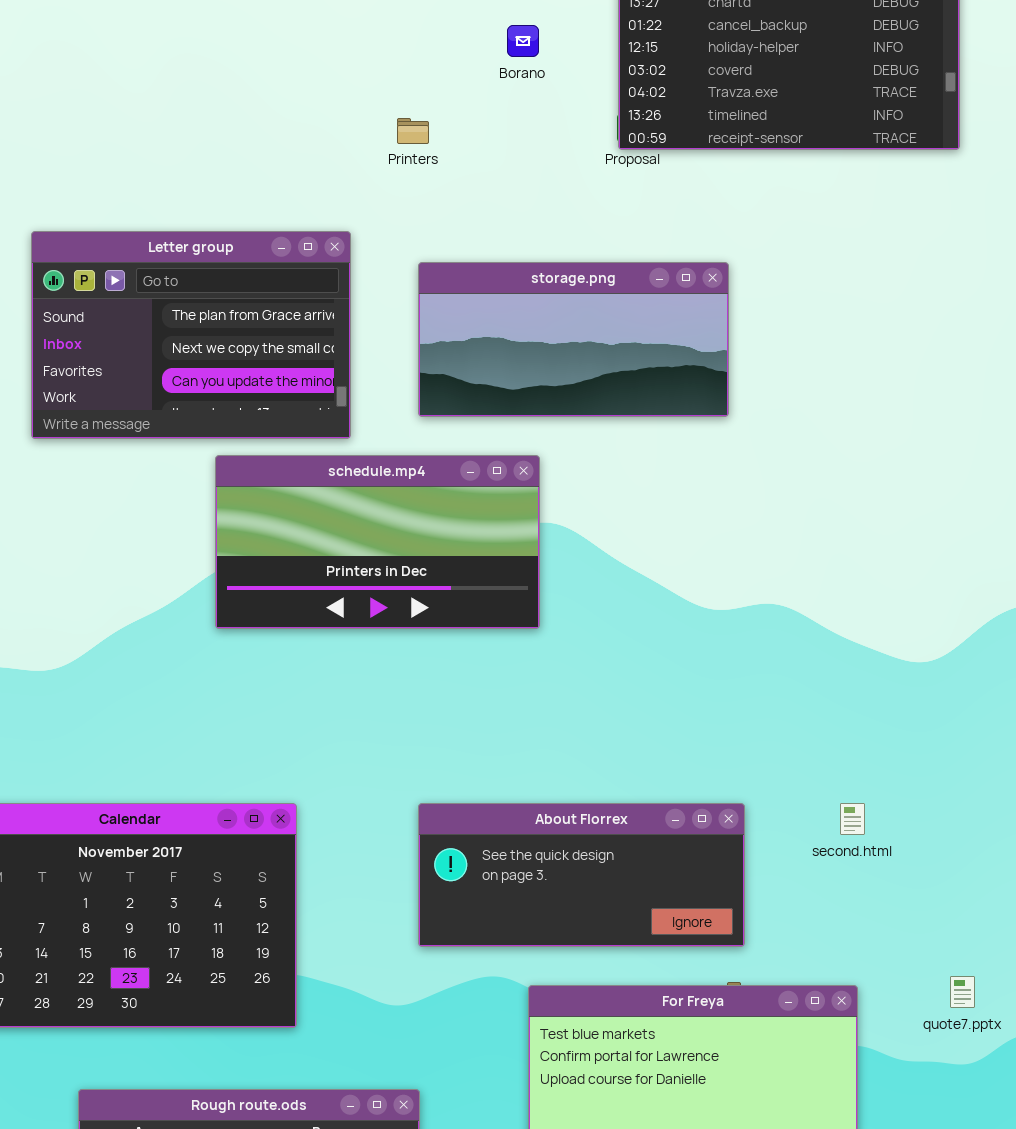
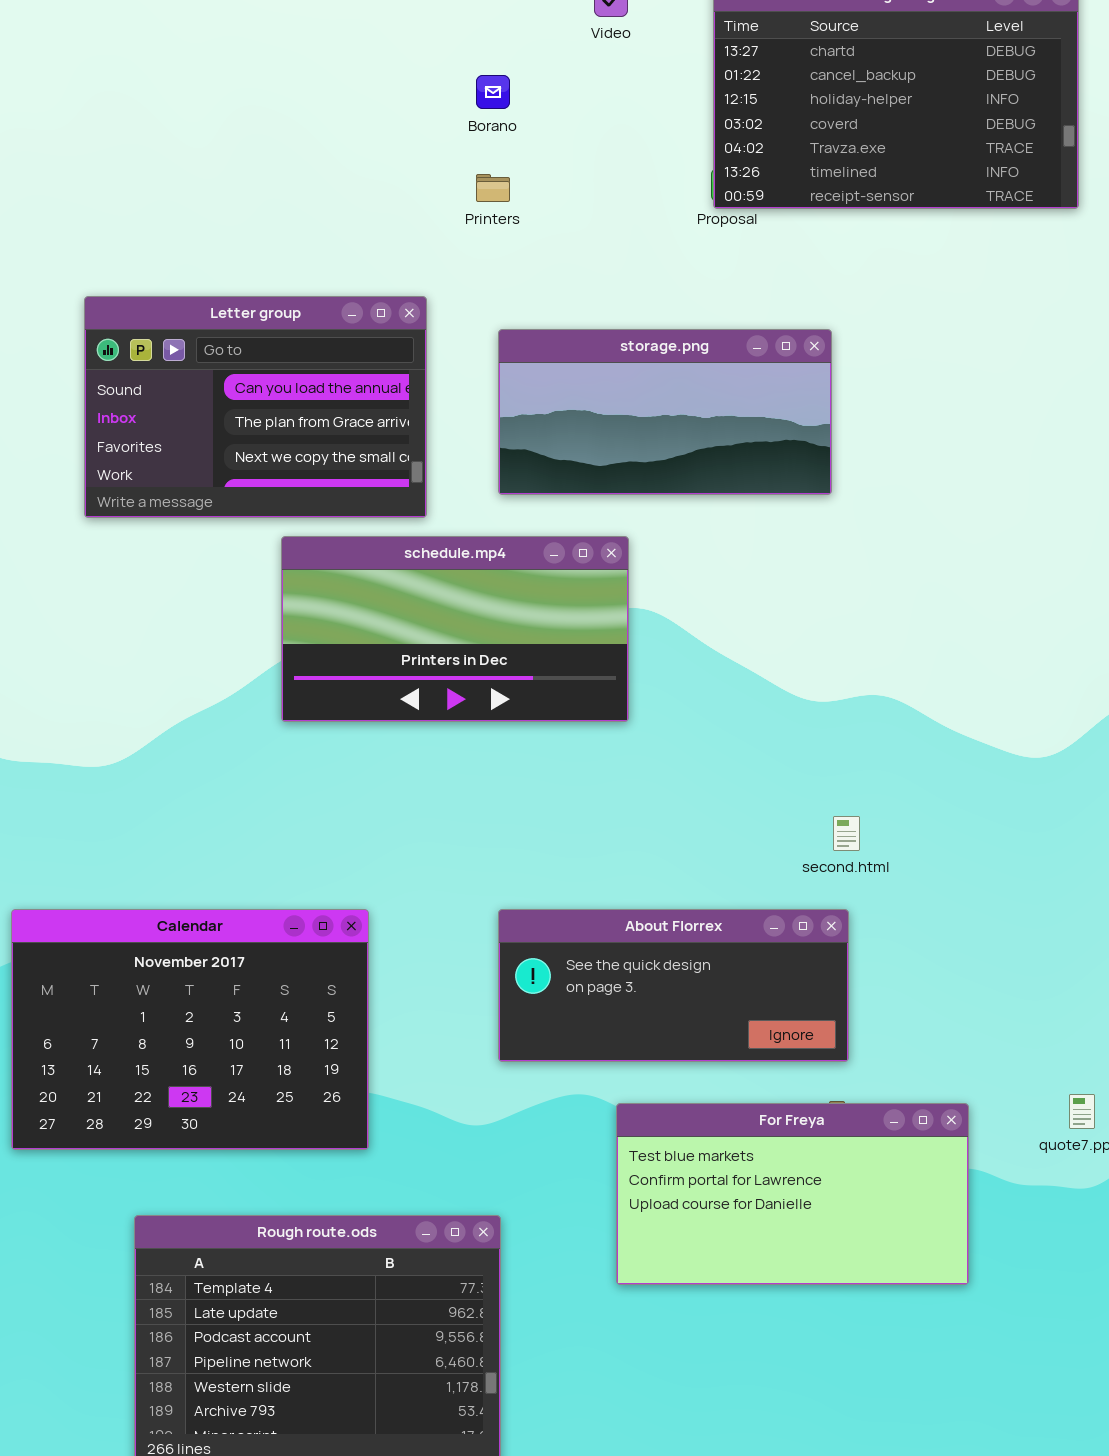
Borano: [507,25,539,57] -> [476,75,510,109], moved
Letter group: [31,231,351,439] -> [84,296,427,518], scrolled up 1 row
second.html: [840,803,865,835] -> [833,816,860,851], moved

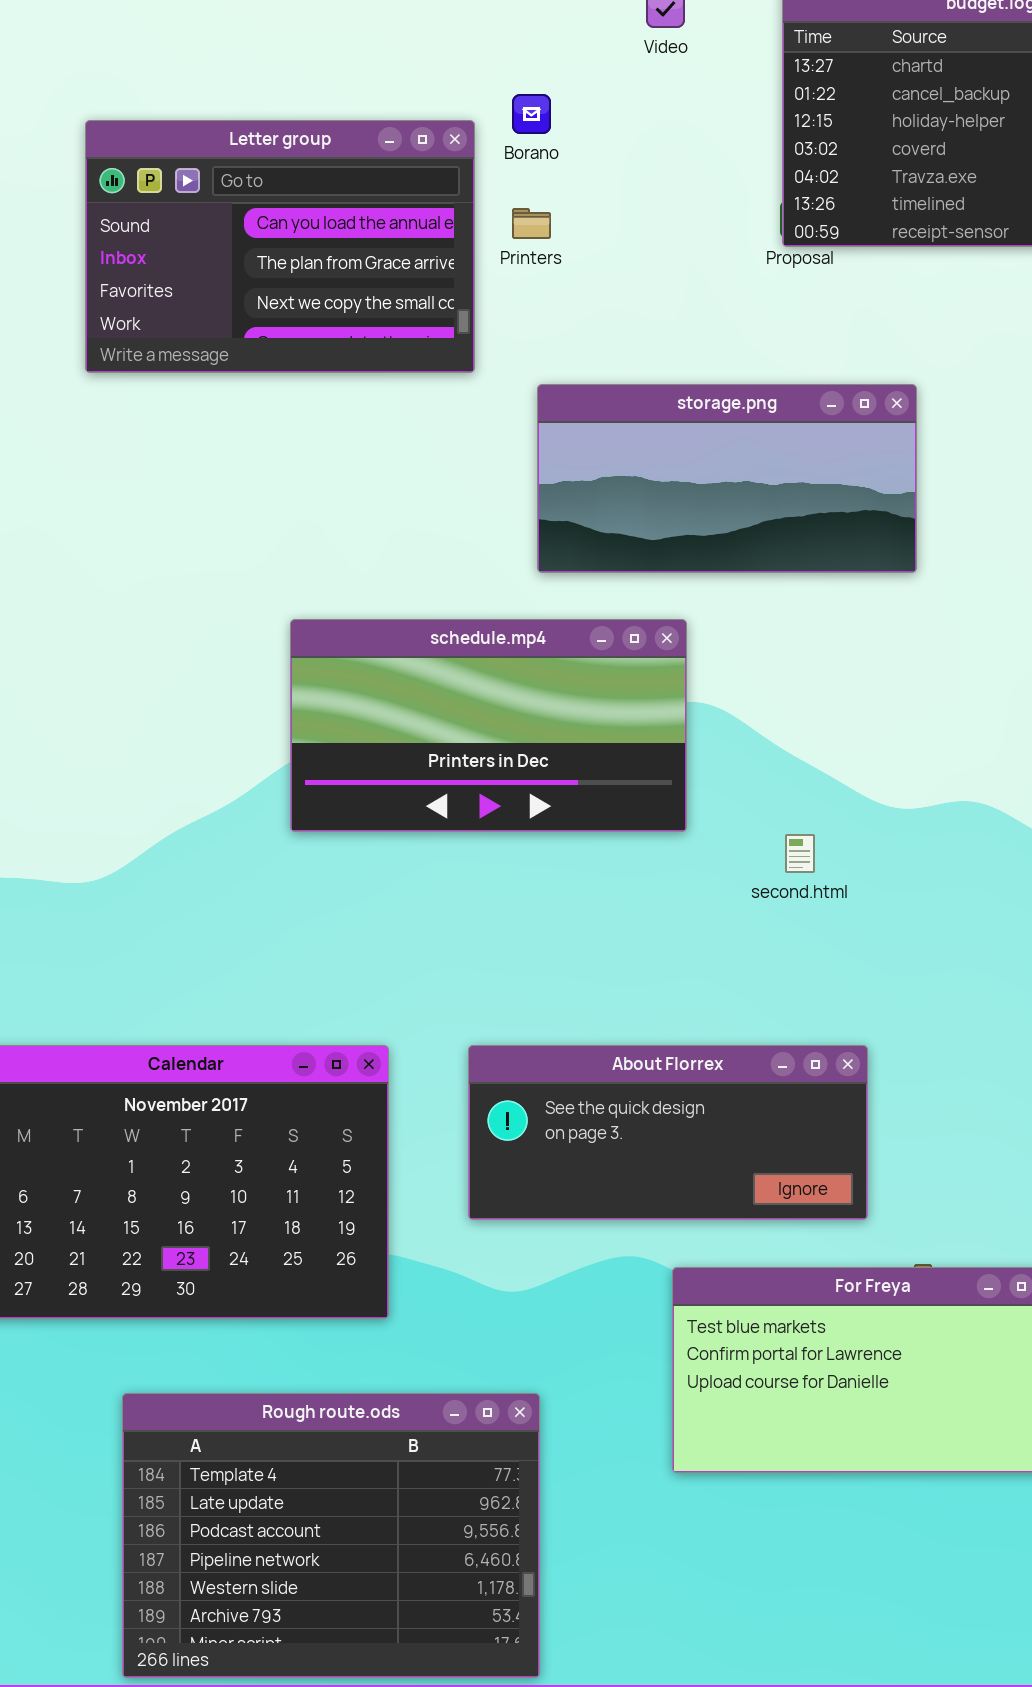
Letter group: [84,296,427,518] -> [85,120,475,373], moved
second.html: [833,816,860,851] -> [785,834,815,873], moved
About Florrex: [498,909,849,1062] -> [468,1045,868,1220], moved

